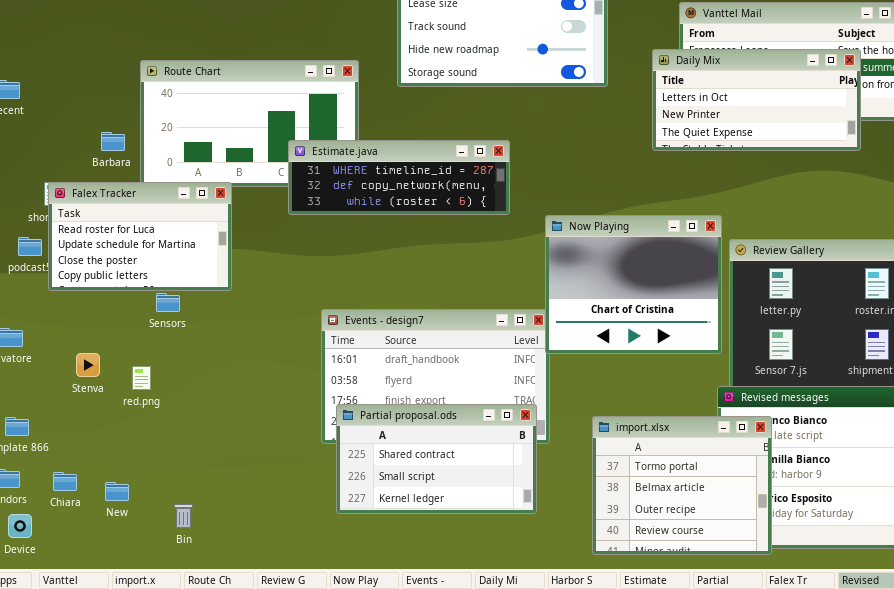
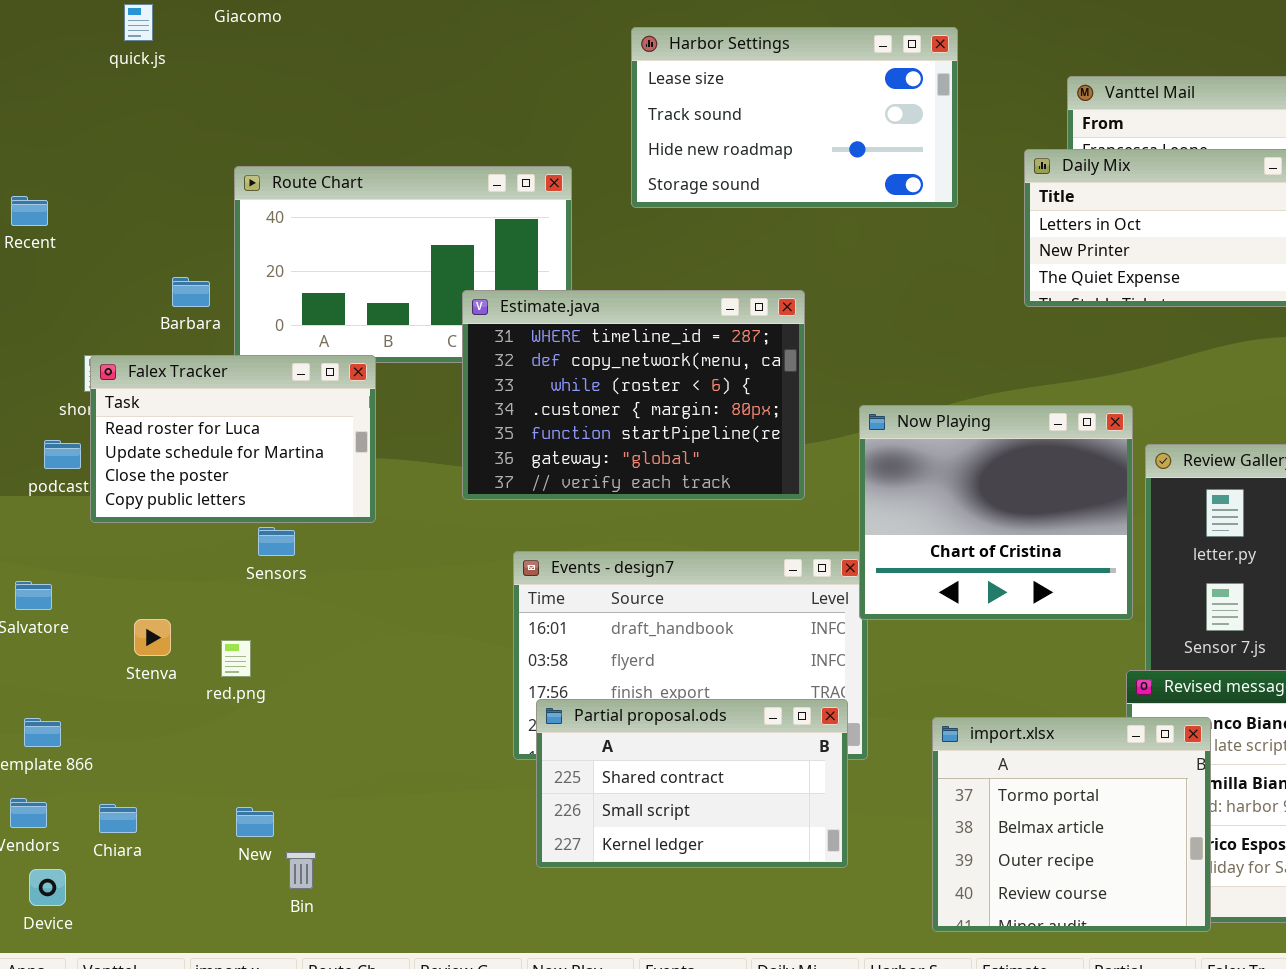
Estimate.java: [288,140,510,215] -> [462,290,805,500], resized
New: [105,482,129,501] -> [236,807,274,837], moved

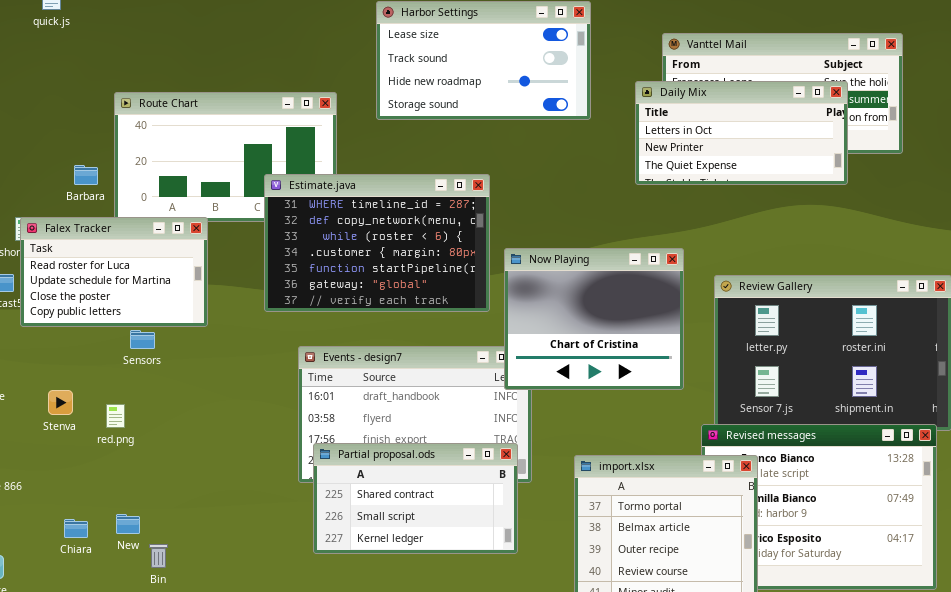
Now Playing: [859,405,1133,620] -> [504,248,684,390], moved
Chiara: [99,804,137,833] -> [64,519,88,538], moved

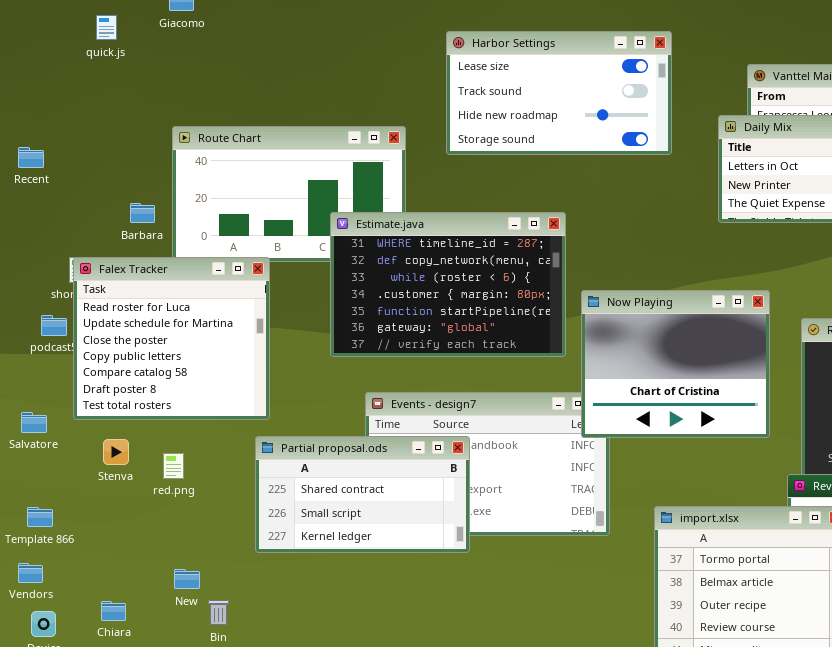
Falex Tracker: [20,217,208,327] -> [73,257,270,420], resized
Partial proposal.ods: [313,443,518,554] -> [255,436,470,553], moved
Chiara: [64,519,88,538] -> [101,601,126,621], moved

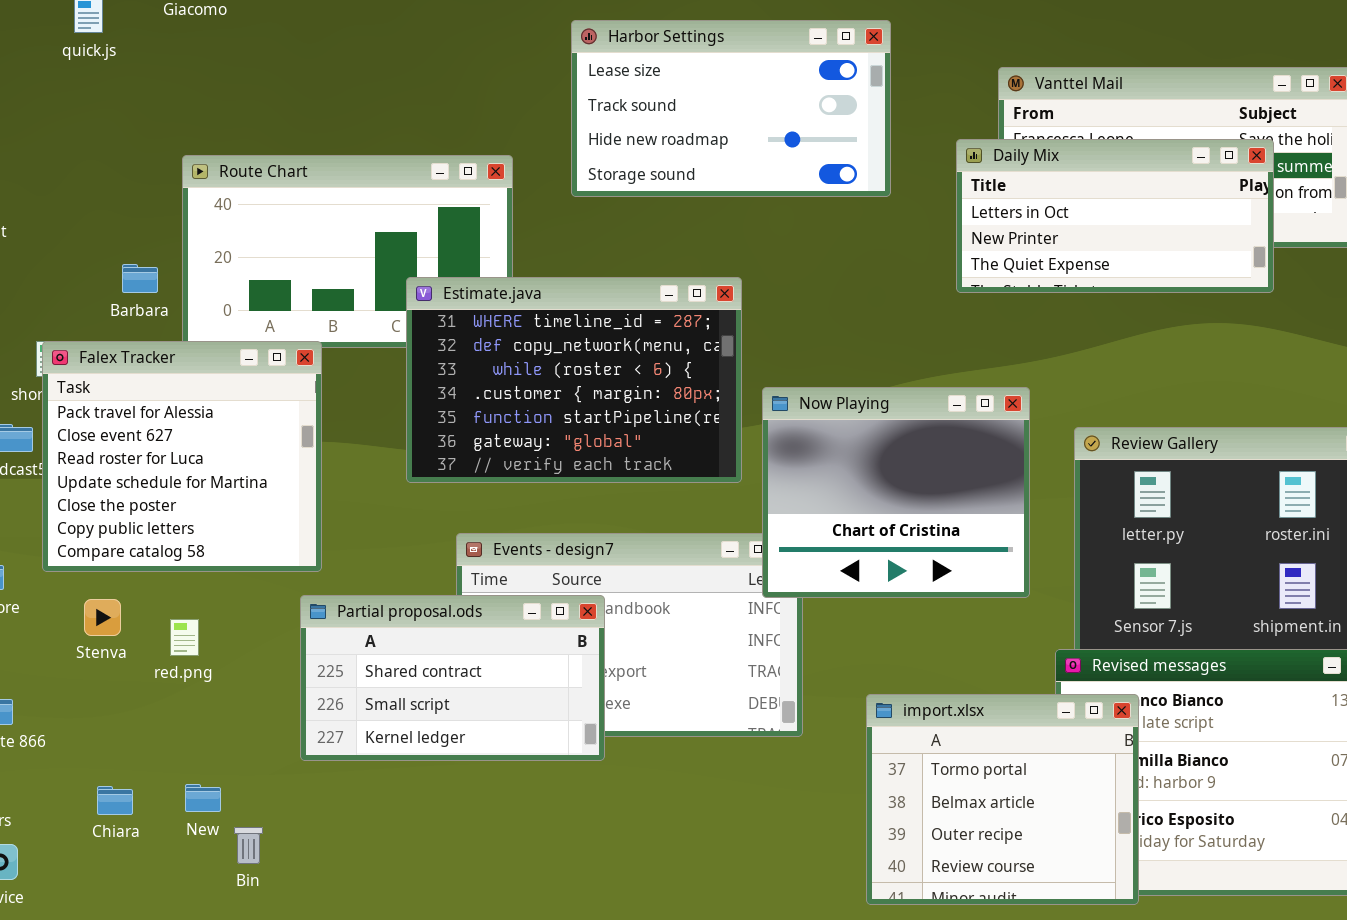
Falex Tracker: [73,257,270,420] -> [42,341,322,572], scrolled up 2 rows
Chiara: [101,601,126,621] -> [97,786,133,815], moved

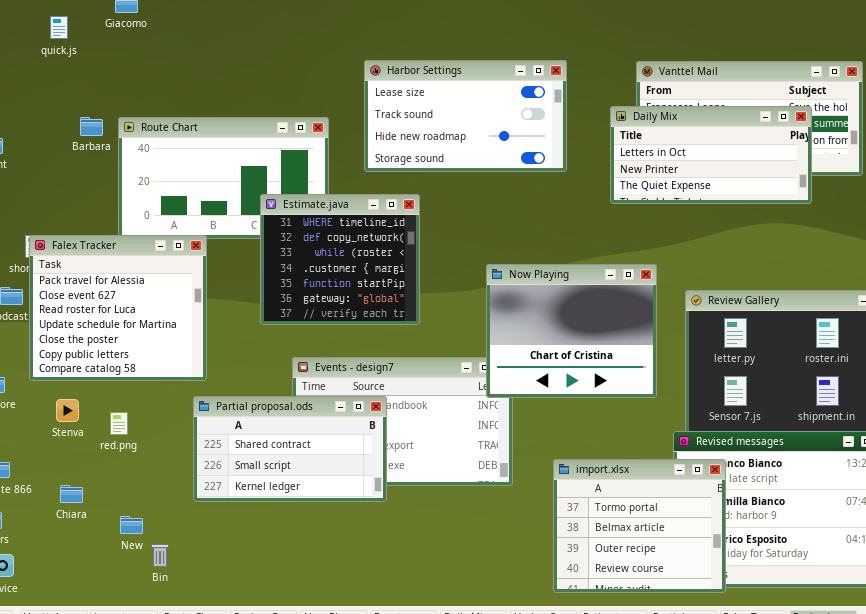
Harbor Settings: [571,20,891,197] -> [364,60,567,172], moved
Barbara: [122,264,158,293] -> [80,117,103,136], moved
Estimate.java: [406,277,742,483] -> [260,194,420,325], resized
Chiara: [97,786,133,815] -> [60,485,83,503], moved

